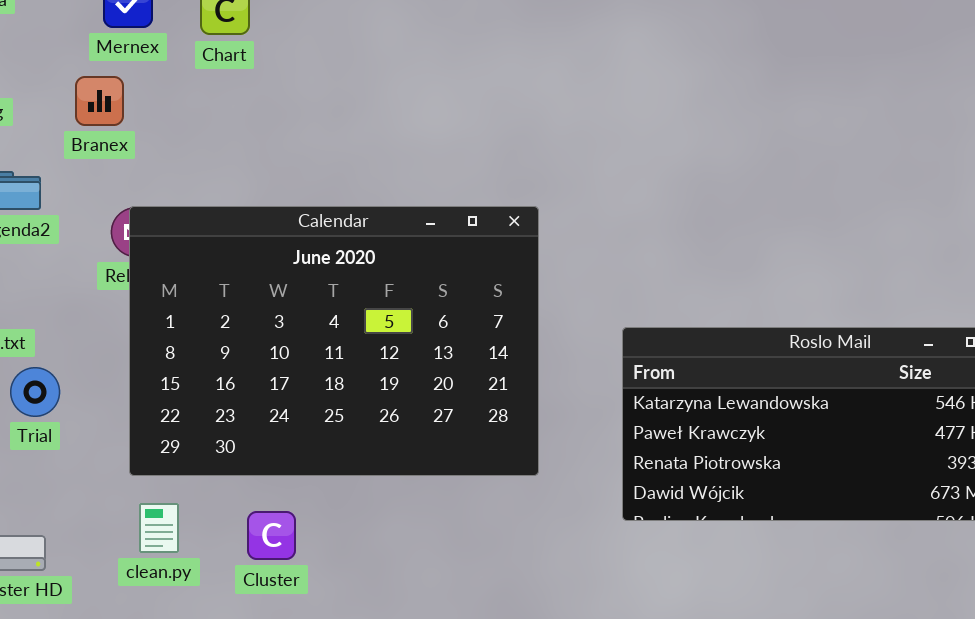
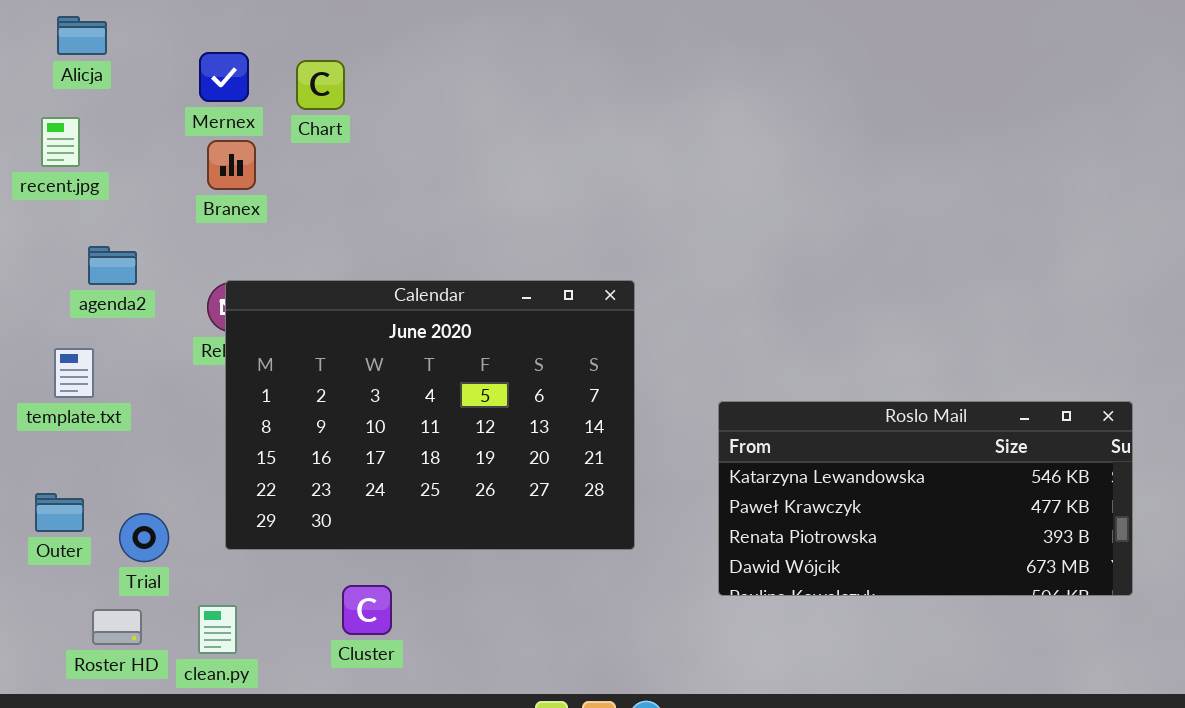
Branex: [75,76,124,126] -> [207,140,256,190], moved
Trial: [10,367,60,417] -> [119,513,169,562], moved
clean.py: [139,503,179,553] -> [198,605,237,654], moved

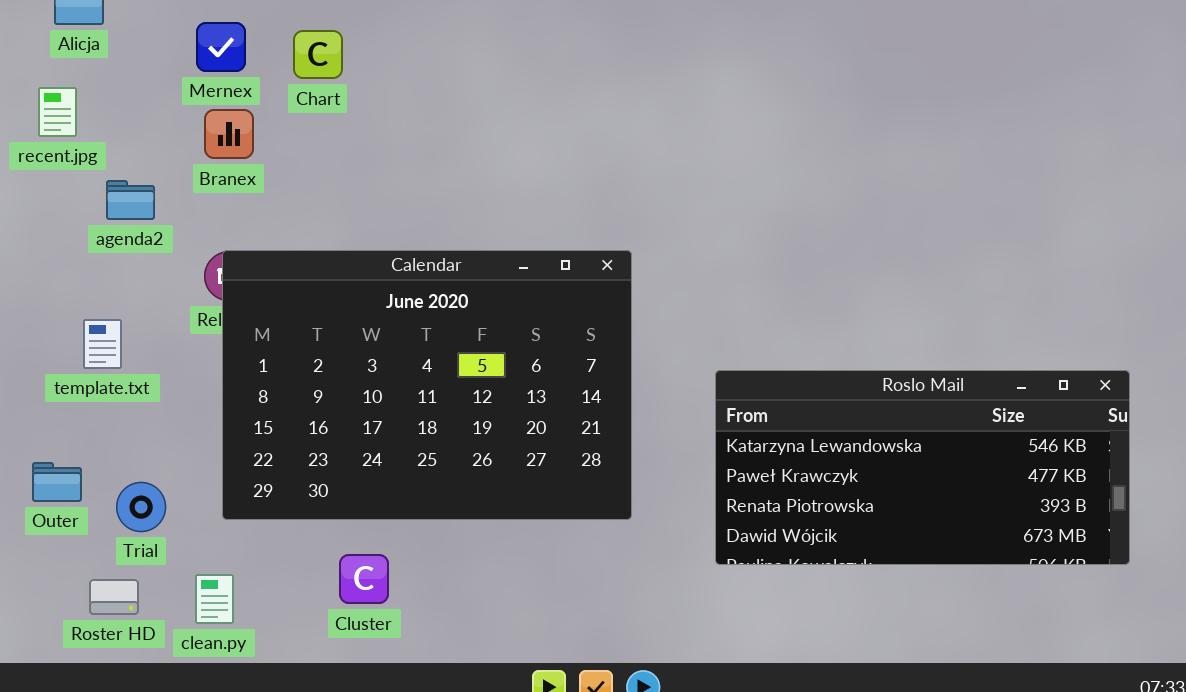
agenda2: [88,246,137,285] -> [106,180,155,220], moved
template.txt: [54,348,94,398] -> [83,319,122,369], moved

